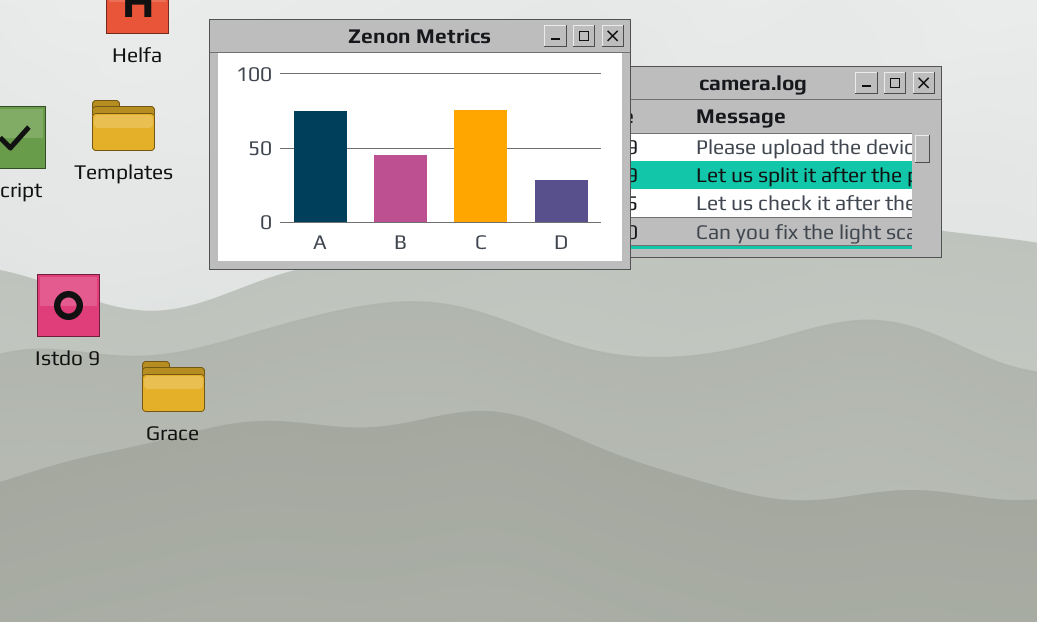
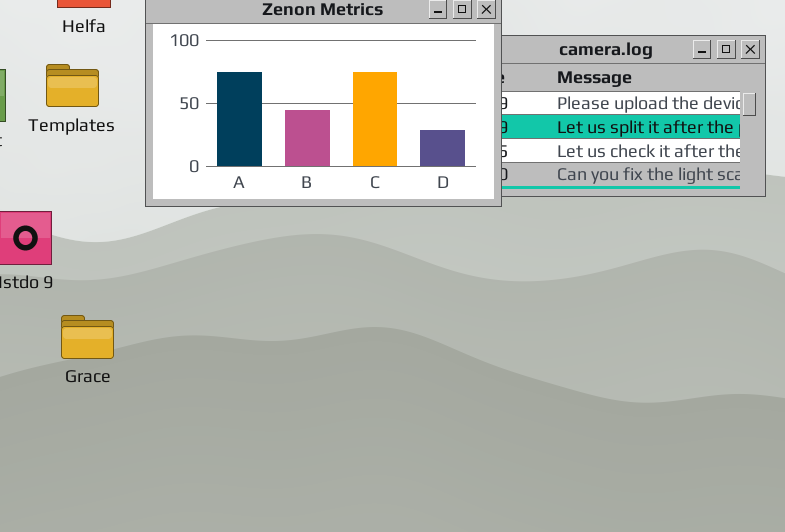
Grace: [142,361,205,412] -> [61,315,114,359], moved

